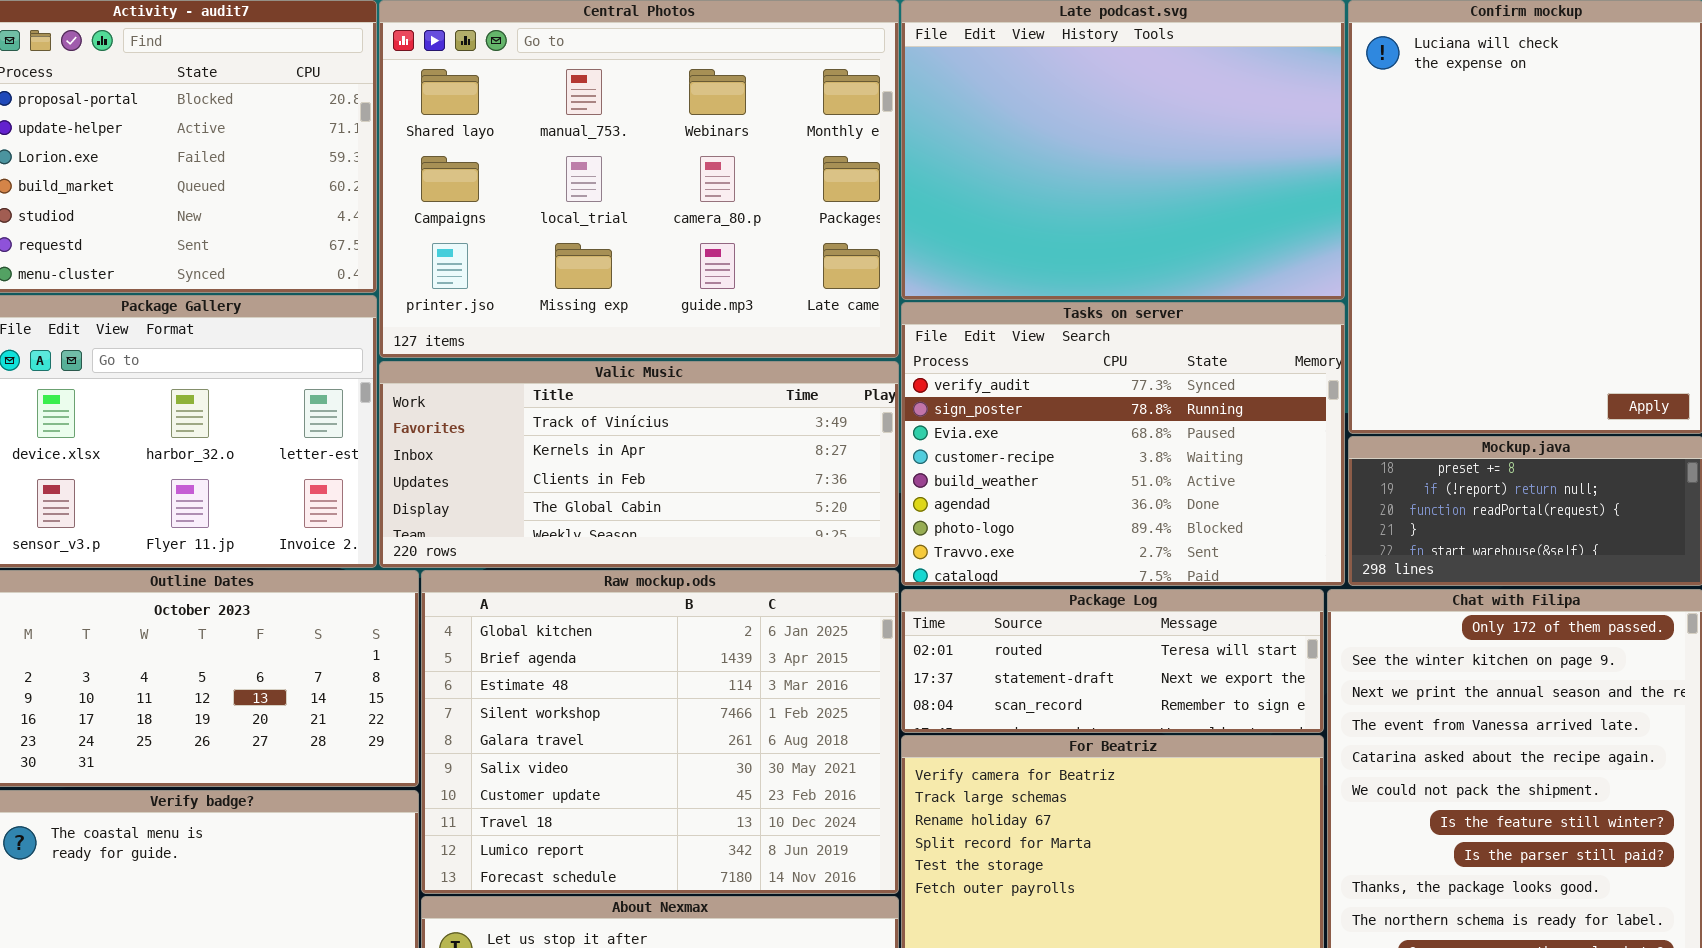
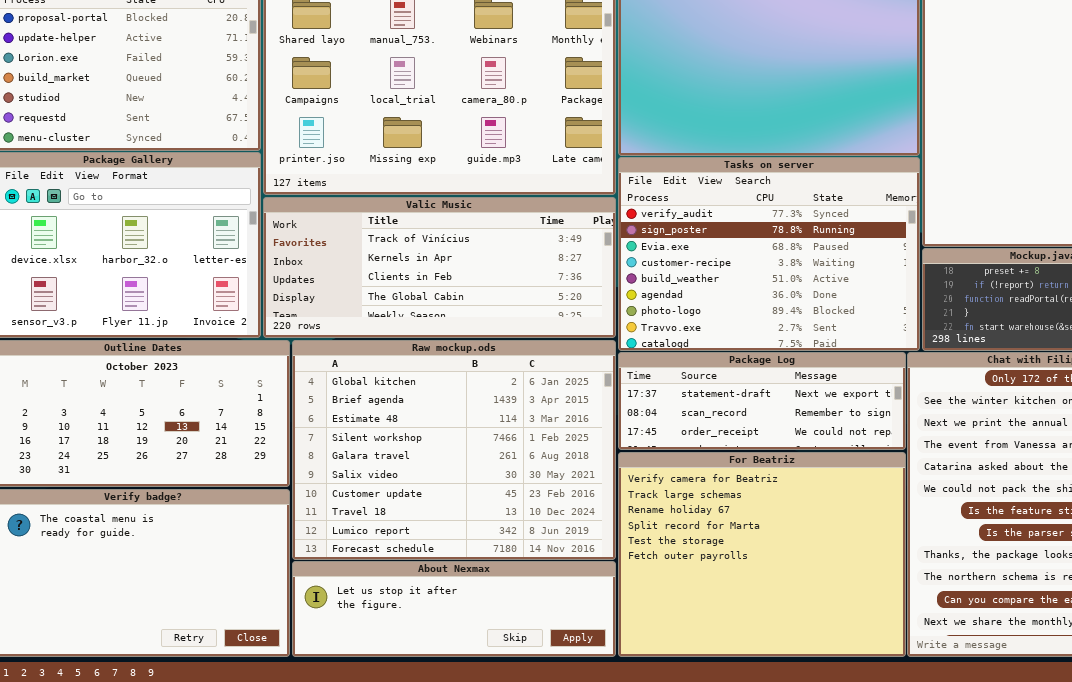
Package Log: [901,589,1324,733] -> [618,352,906,450], scrolled down 1 row

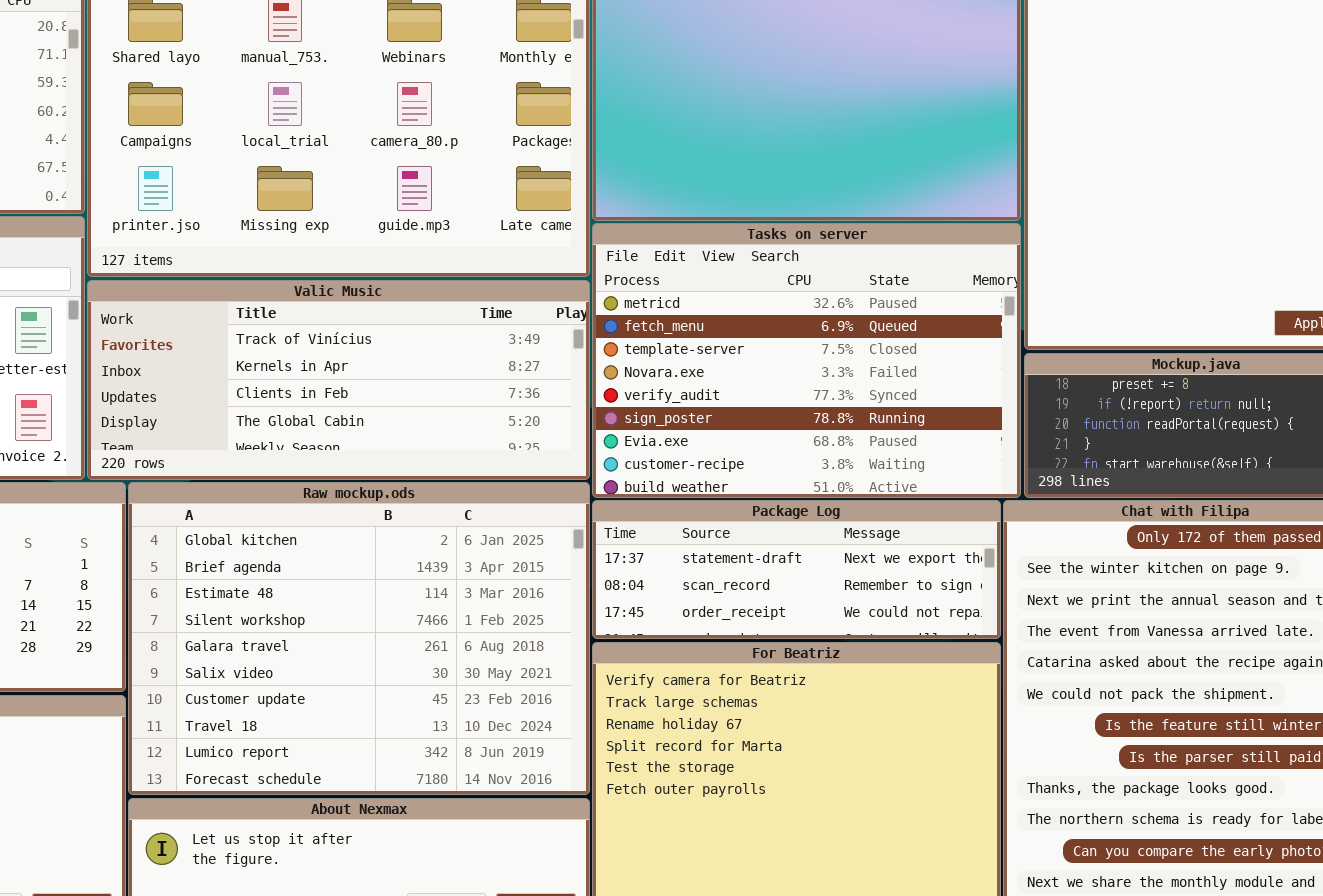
Tasks on server: [618,157,920,351] -> [592,223,1021,498], scrolled up 4 rows

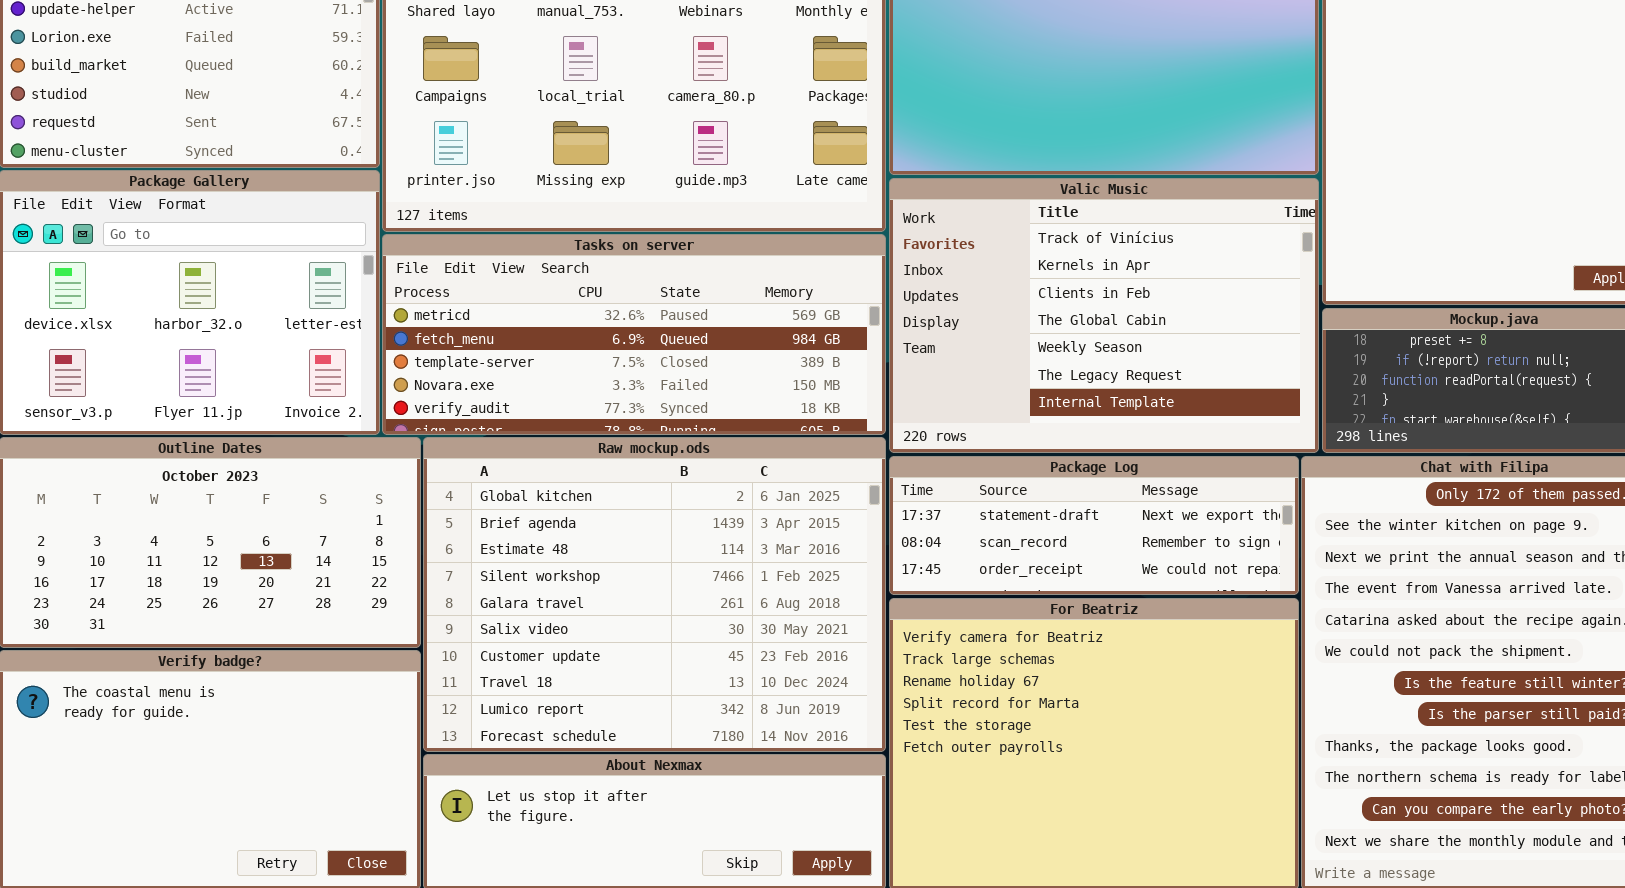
Tasks on server: [592,223,1021,498] -> [382,234,886,435], moved, resized
Valic Music: [87,280,590,480] -> [889,178,1319,453], moved, resized

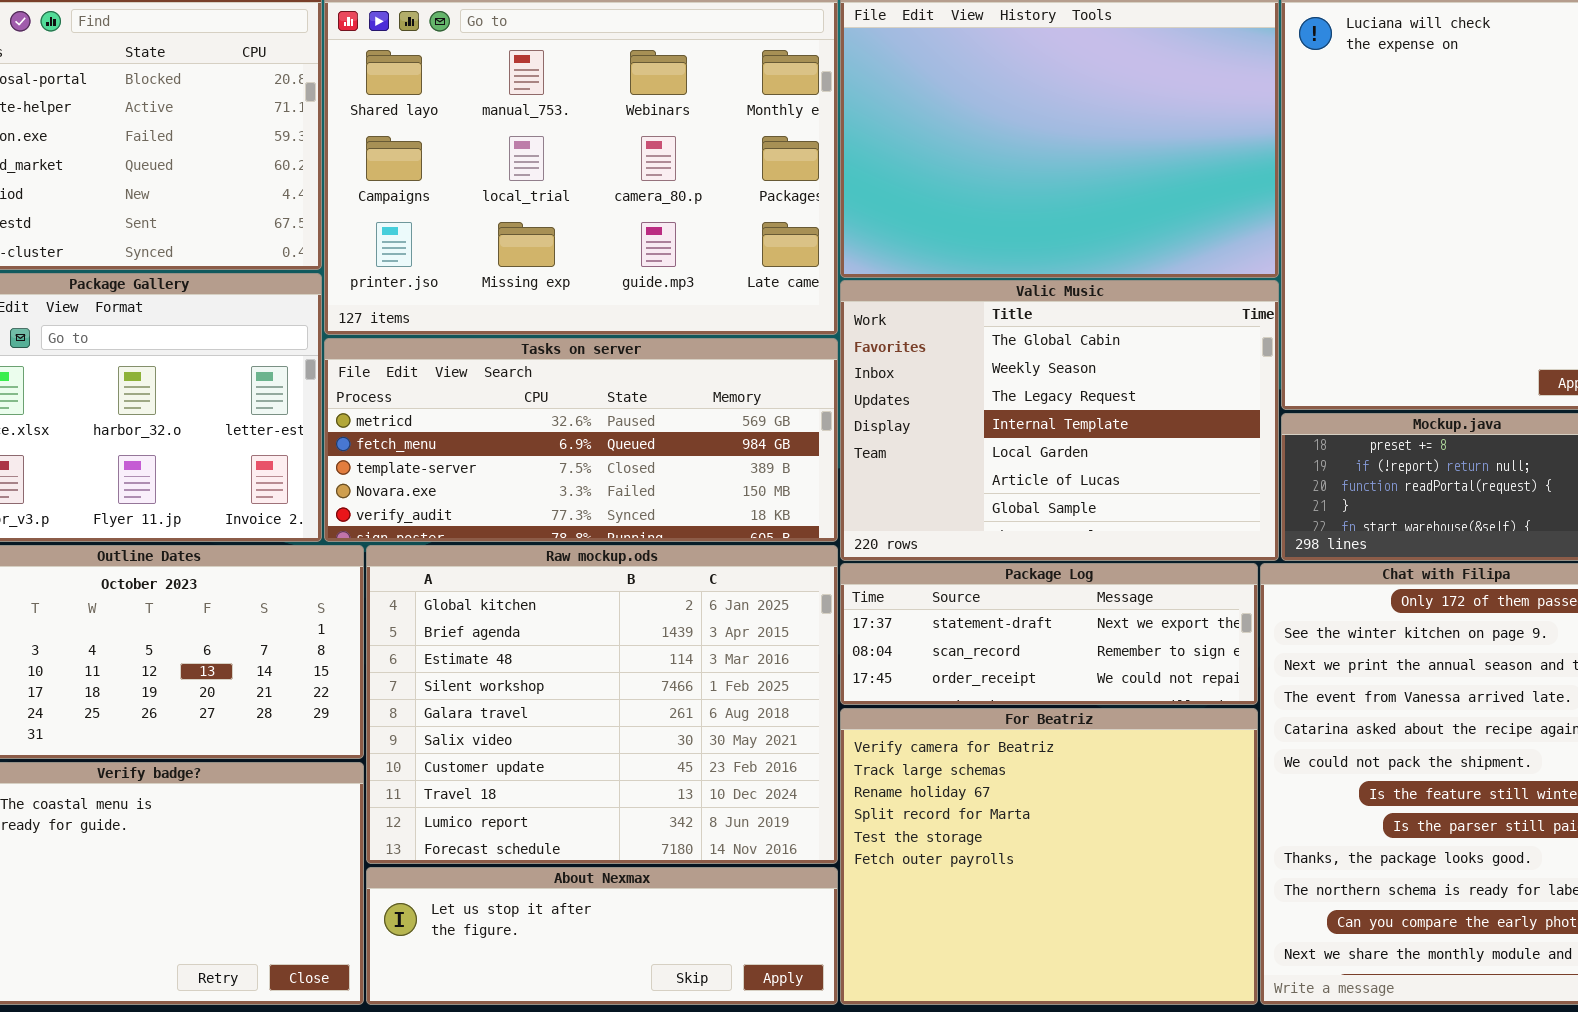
Valic Music: [889,178,1319,453] -> [840,280,1279,561], scrolled down 3 rows

